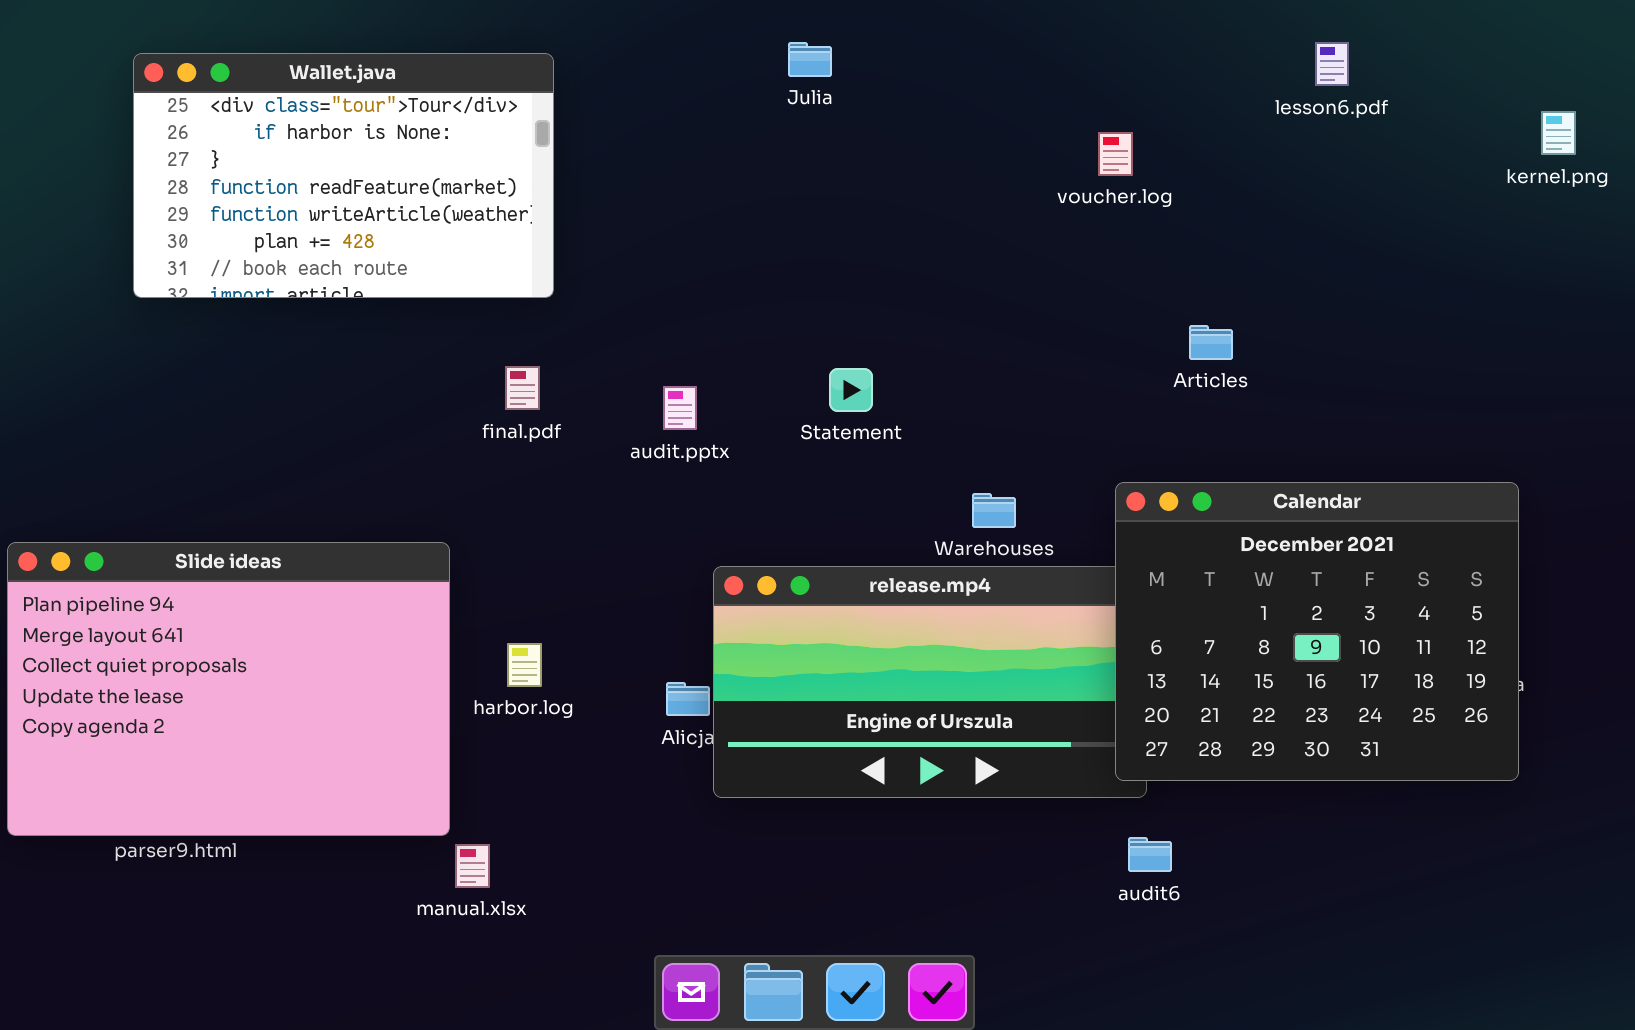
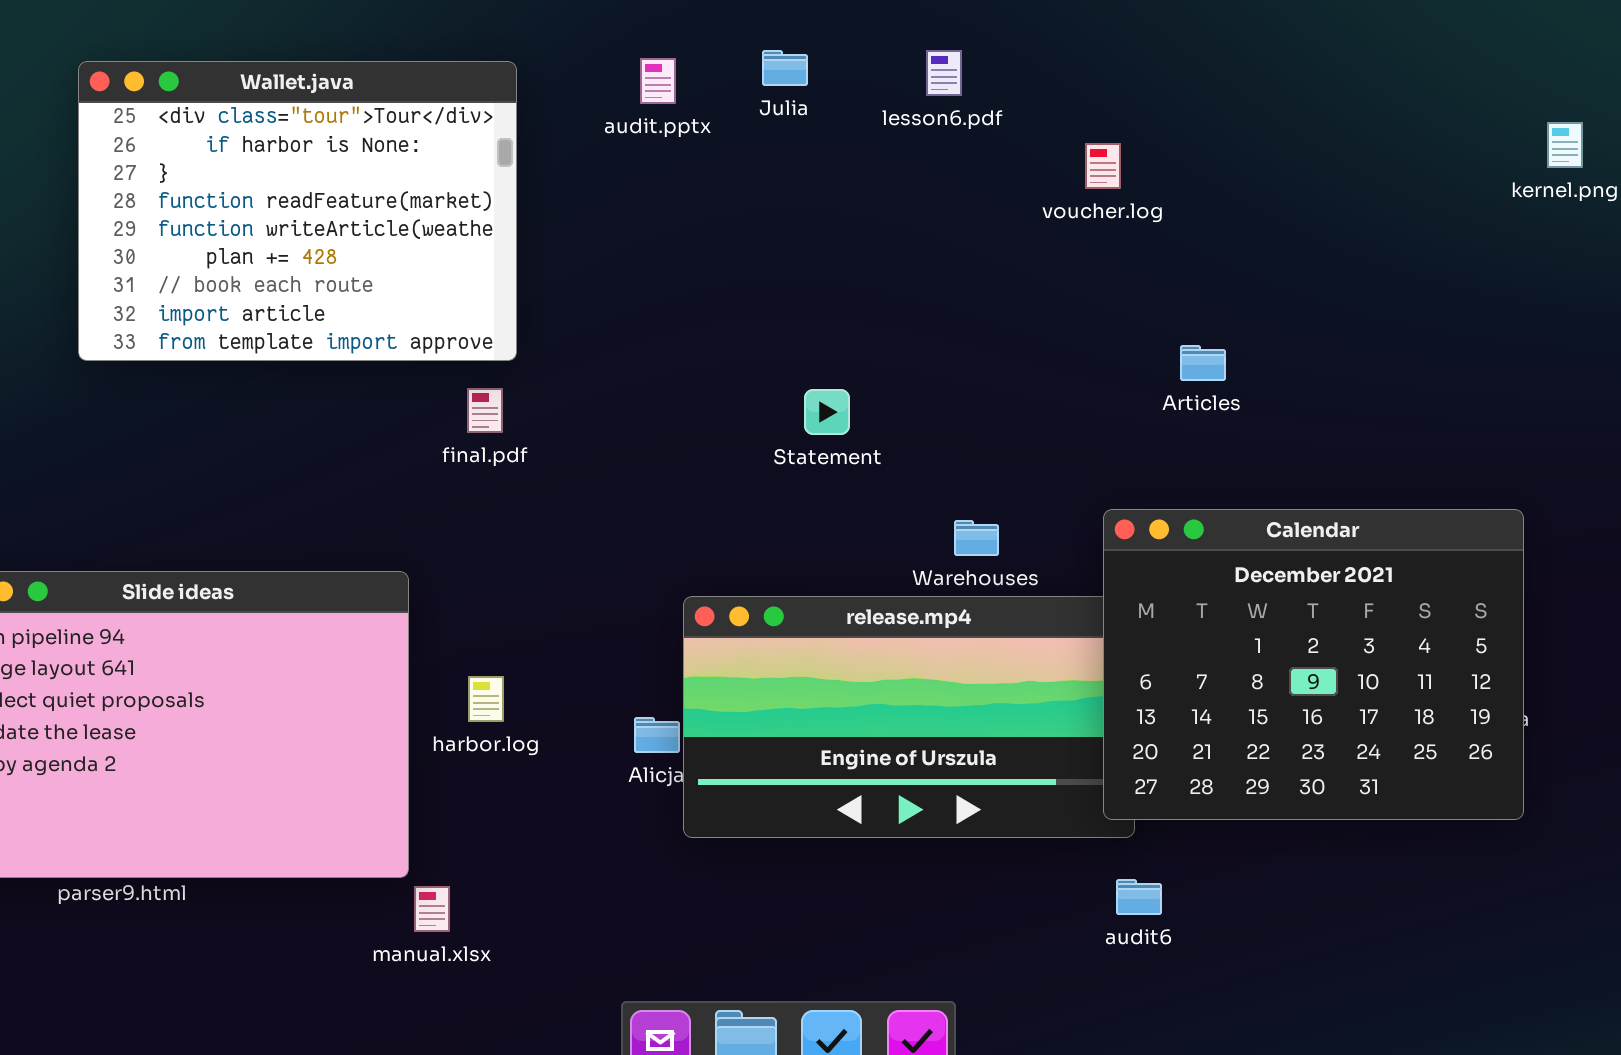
lesson6.pdf: [1315,42,1349,86] -> [926,50,962,96], moved
Wallet.java: [133,53,554,298] -> [78,61,517,361], resized
audit.pptx: [663,386,697,430] -> [640,58,676,104], moved

